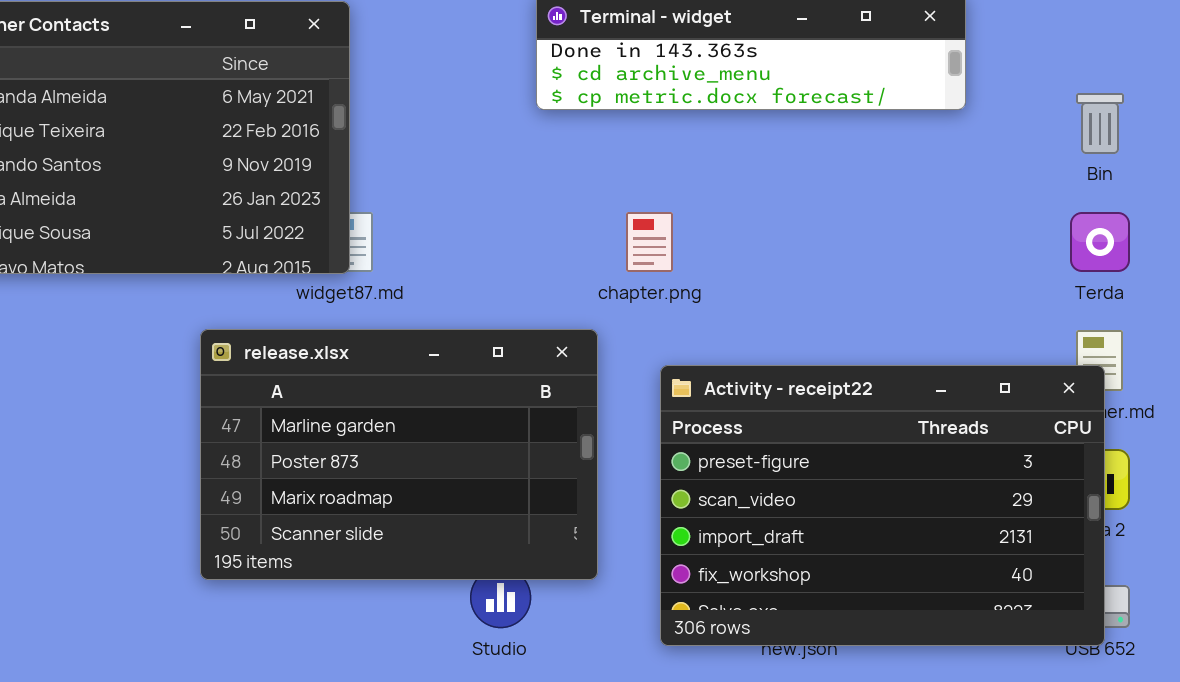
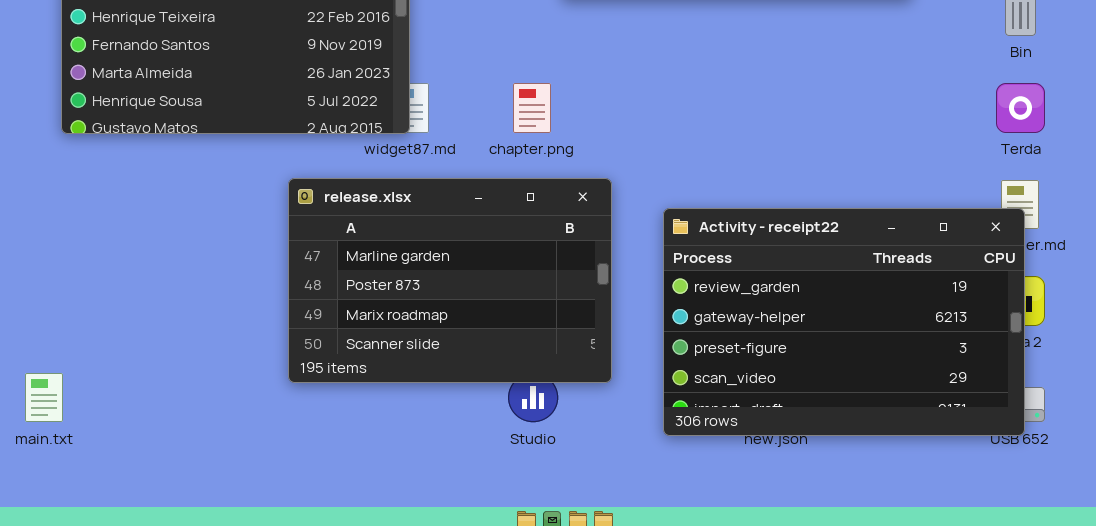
chapter.png: [626,212,673,272] -> [513,83,551,133], moved
Activity - receipt22: [660,365,1105,646] -> [663,208,1025,436], scrolled up 2 rows

